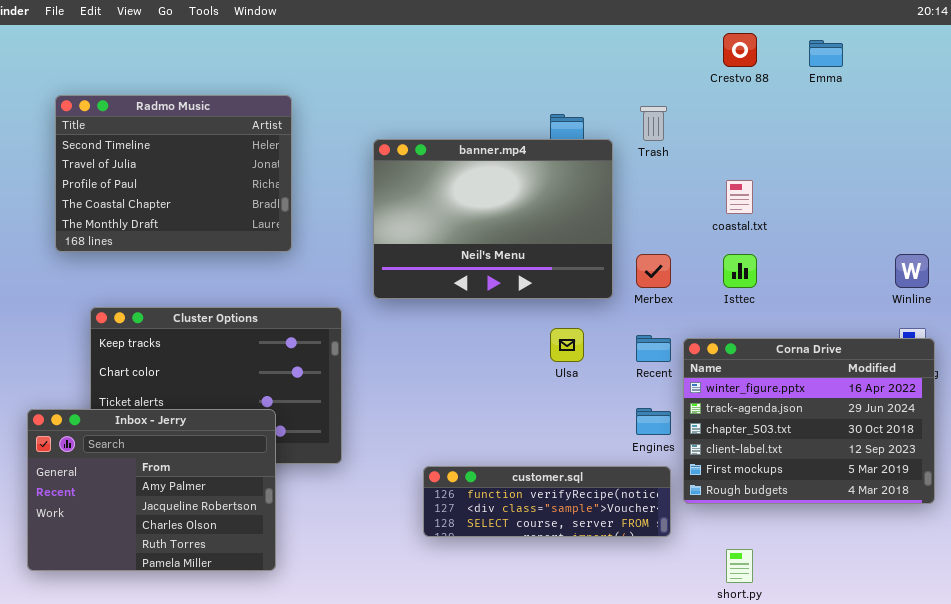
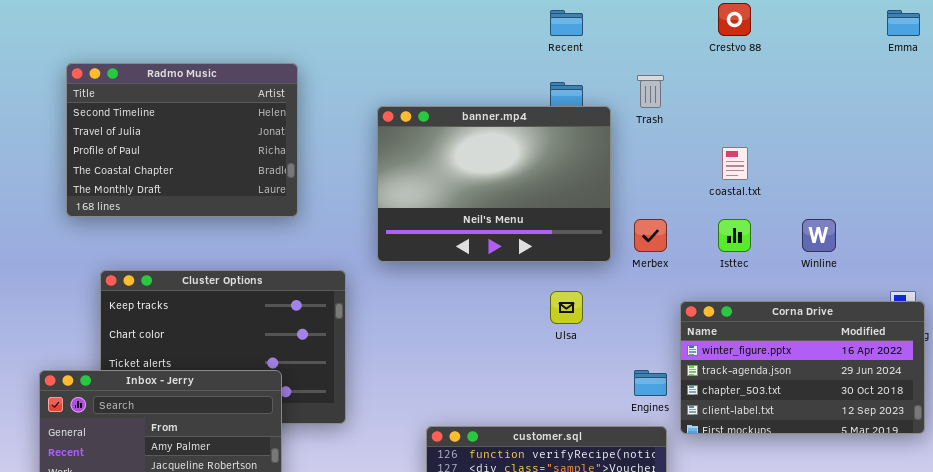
Emma: [809,40,843,67] -> [887,10,920,36], moved
Winline: [895,254,929,288] -> [802,219,836,252], moved
Recent: [636,335,671,362] -> [550,10,583,36], moved
Corna Drive: [683,338,935,504] -> [680,301,925,434], resized

